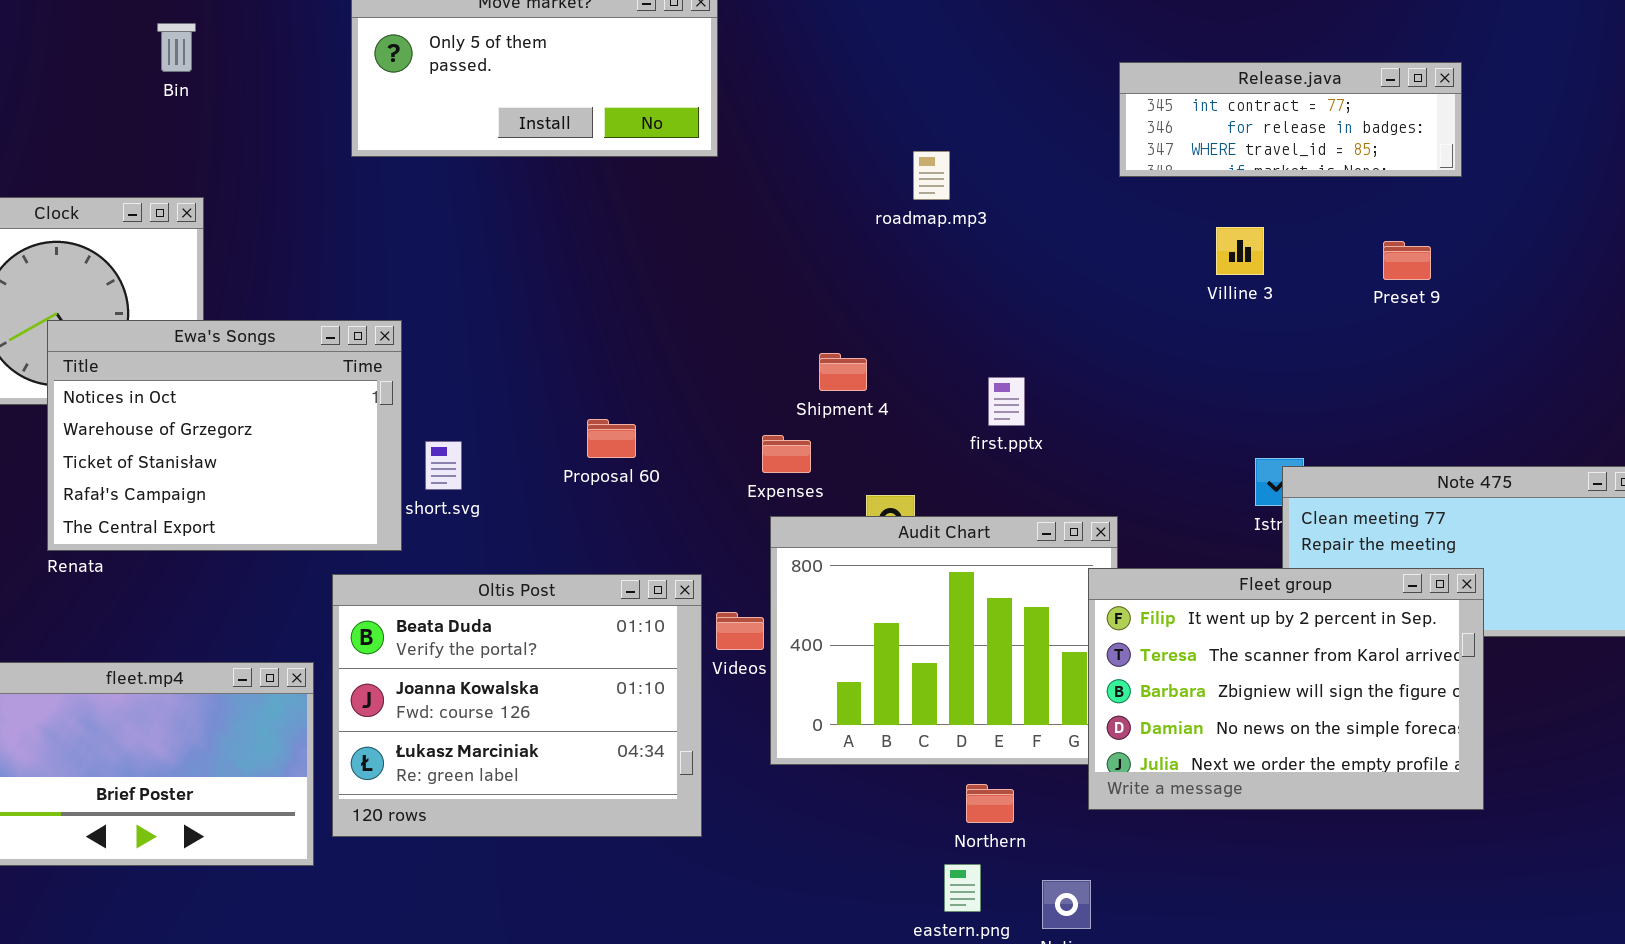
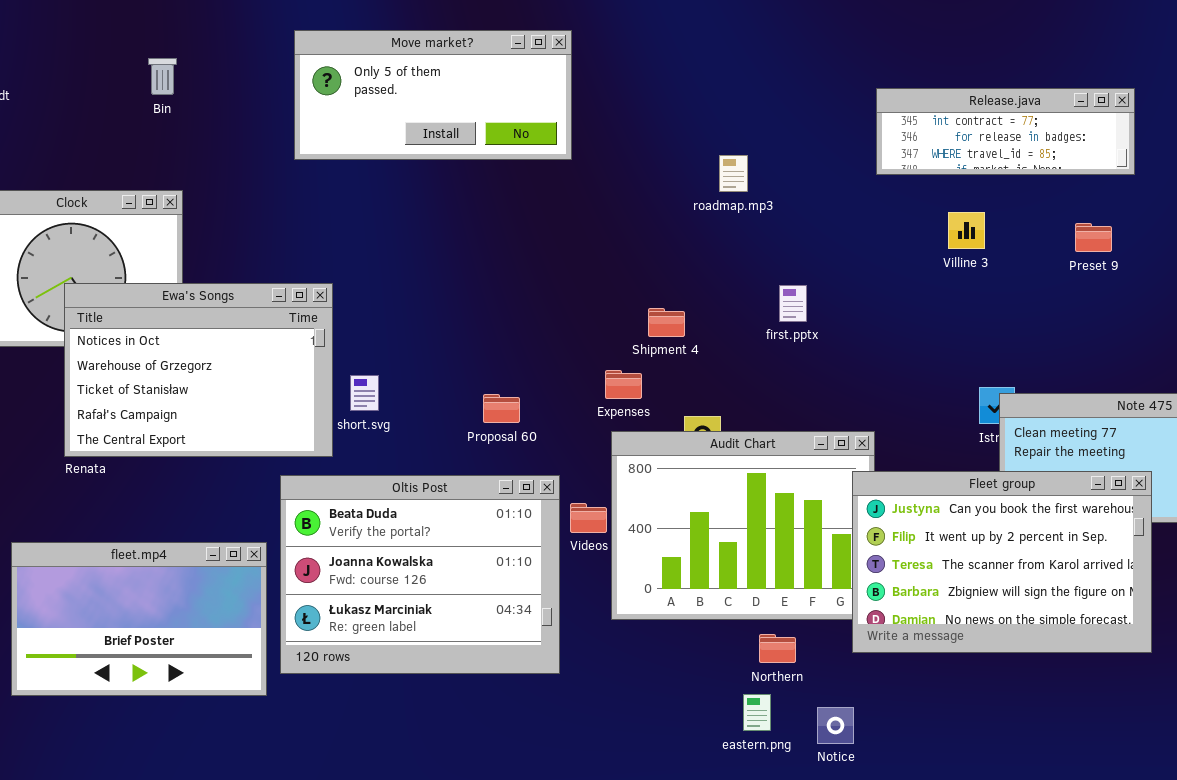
first.pptx: [988,377,1025,426] -> [779,285,807,322], moved
Proposal 60: [587,419,636,458] -> [483,394,520,423], moved
Fleet group: [1088,568,1484,810] -> [852,471,1152,653], scrolled up 1 row

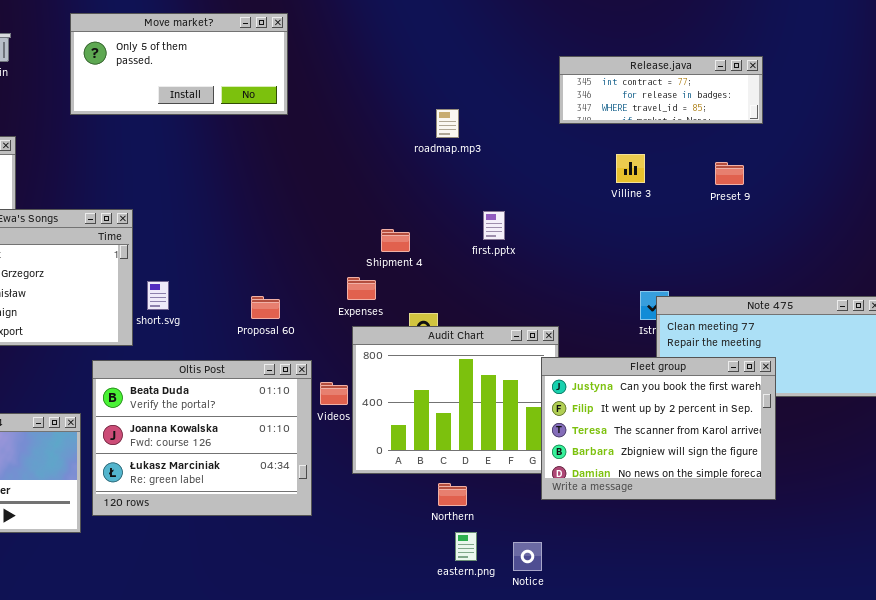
Move market?: [294,30,572,160] -> [70,13,288,115], moved
Northern: [759,634,796,663] -> [438,483,467,506], moved

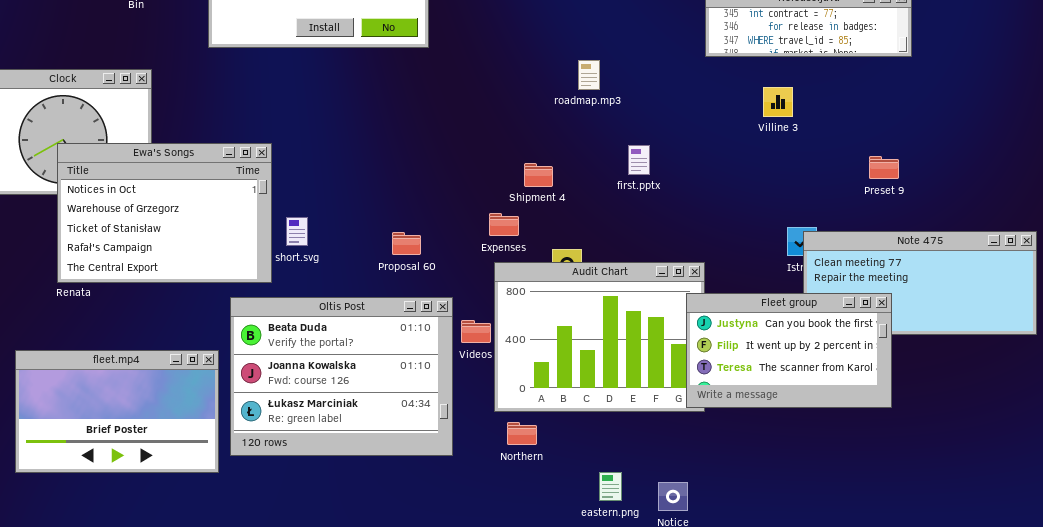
roadmap.mp3: [436,109,459,138] -> [578,60,600,90], moved
Preset 9: [715,162,744,185] -> [869,156,899,179], moved
Fleet group: [541,357,776,500] -> [686,293,892,408], resized
Northern: [438,483,467,506] -> [507,422,537,445], moved

